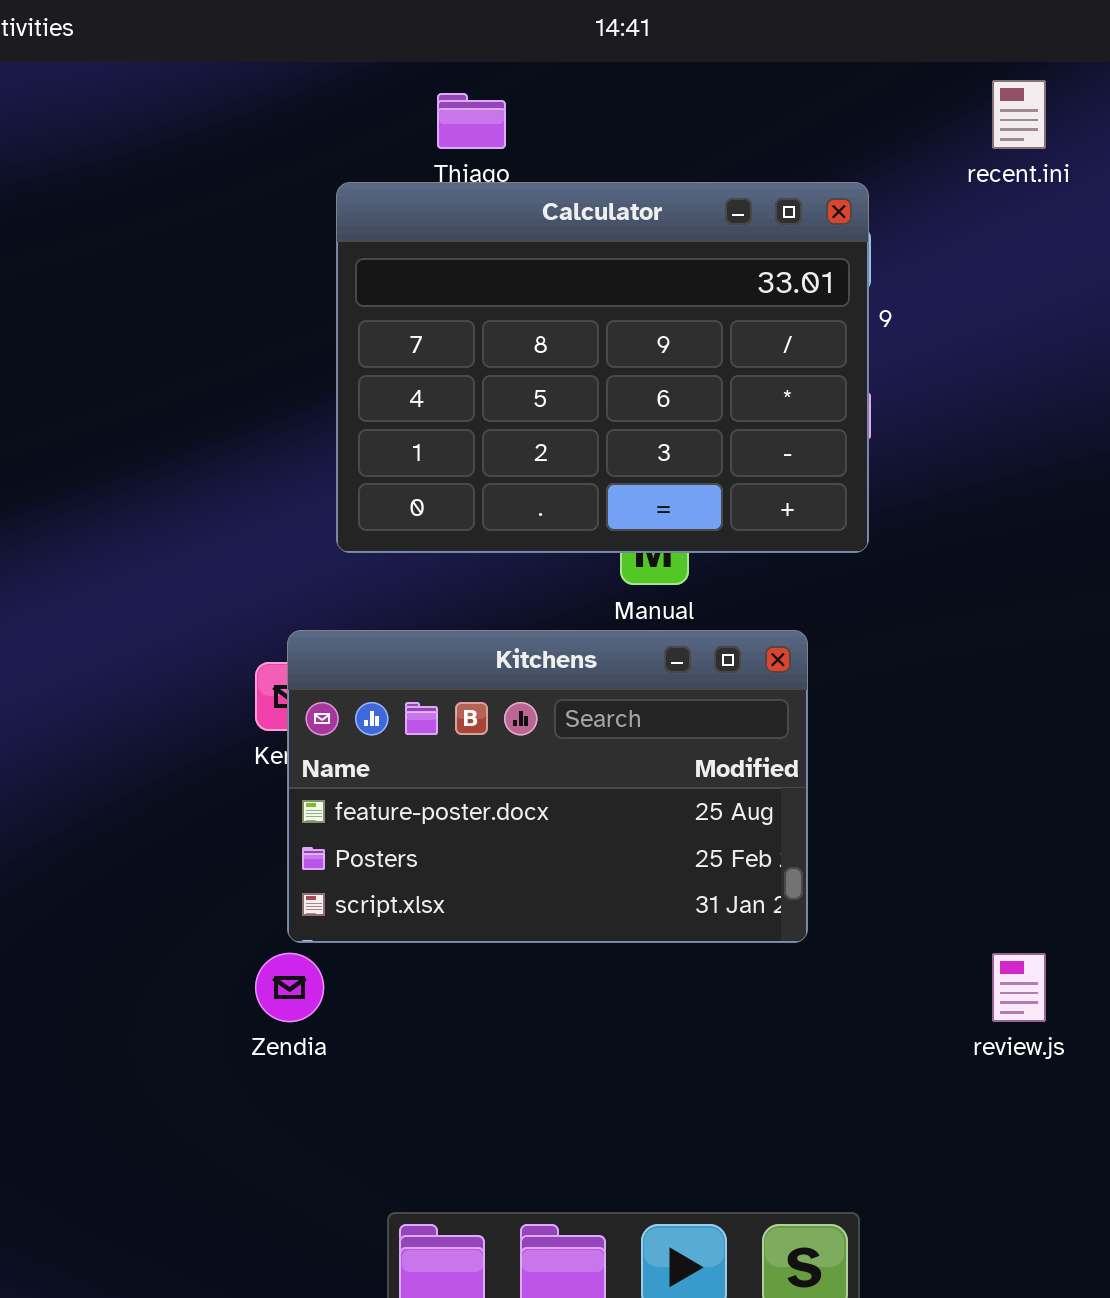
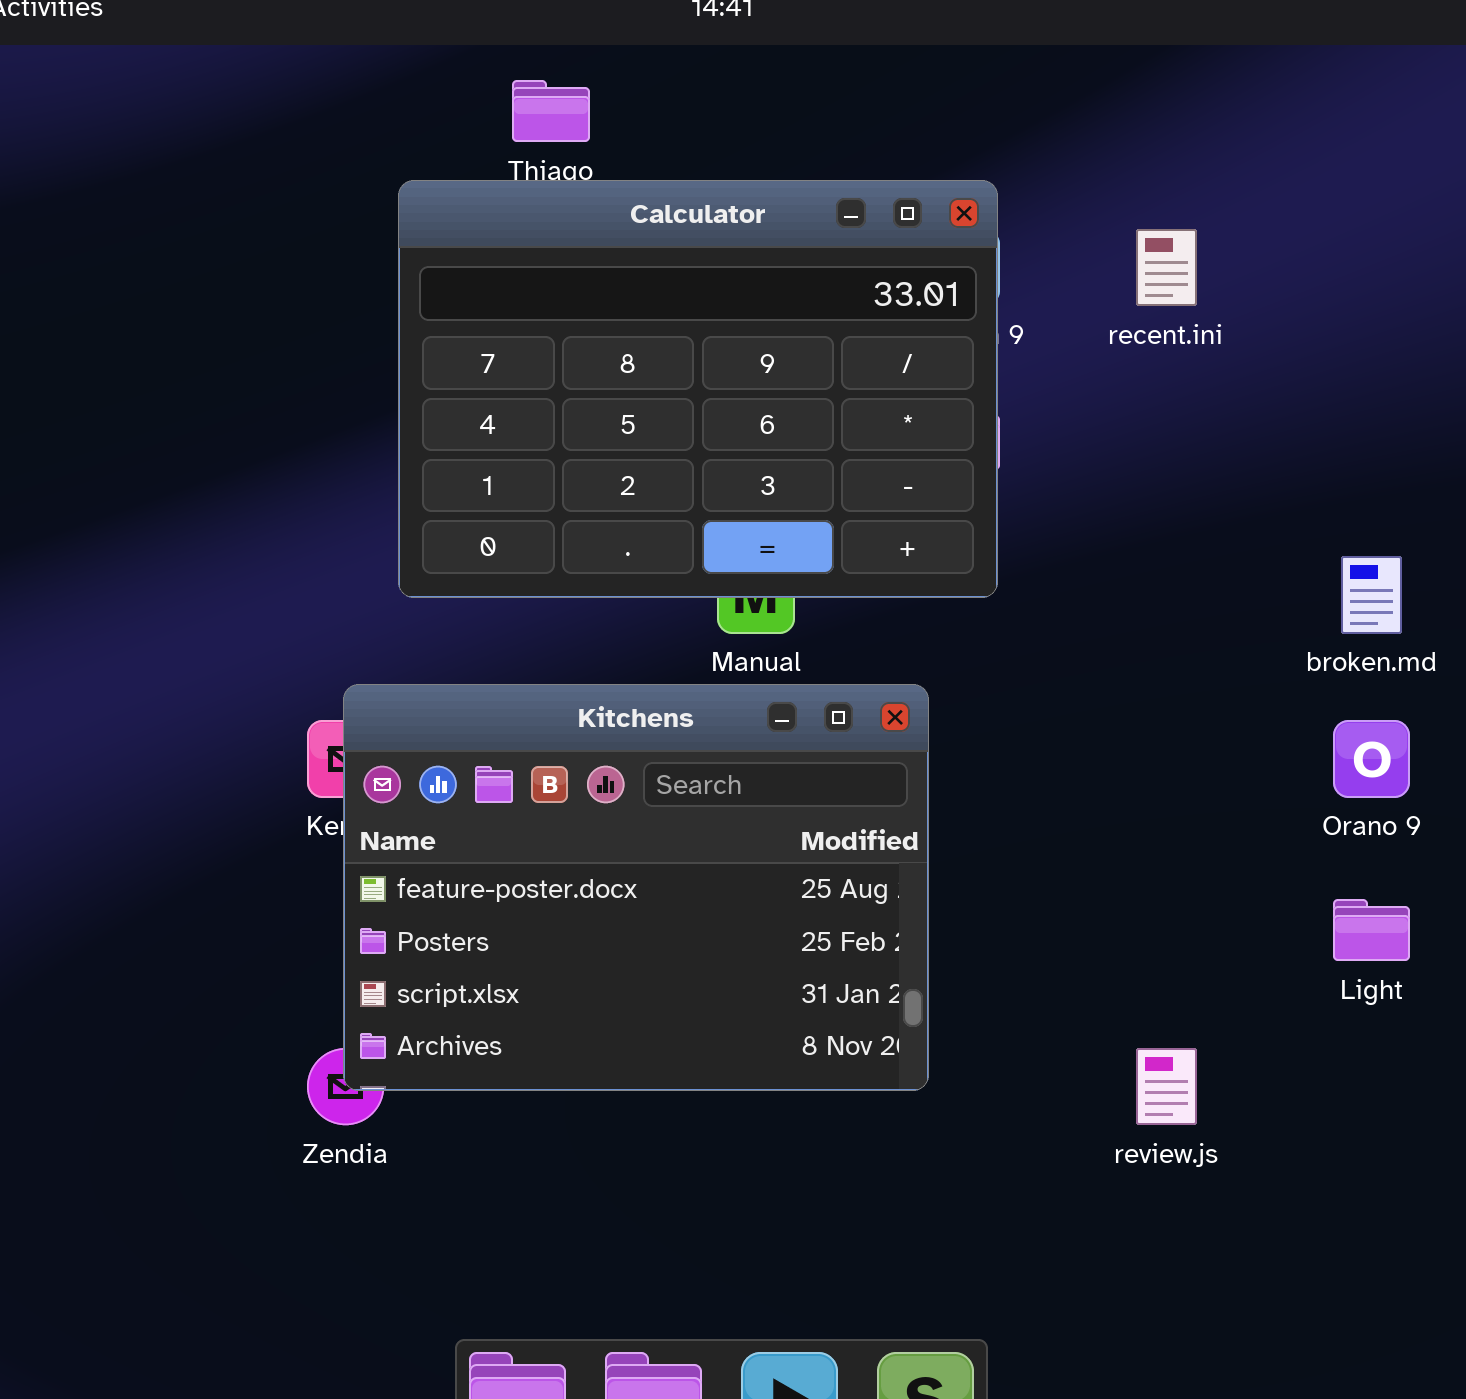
recent.ini: [992,80,1046,149] -> [1136,229,1197,306], moved
Kitchens: [287,630,808,943] -> [343,684,929,1091], resized

